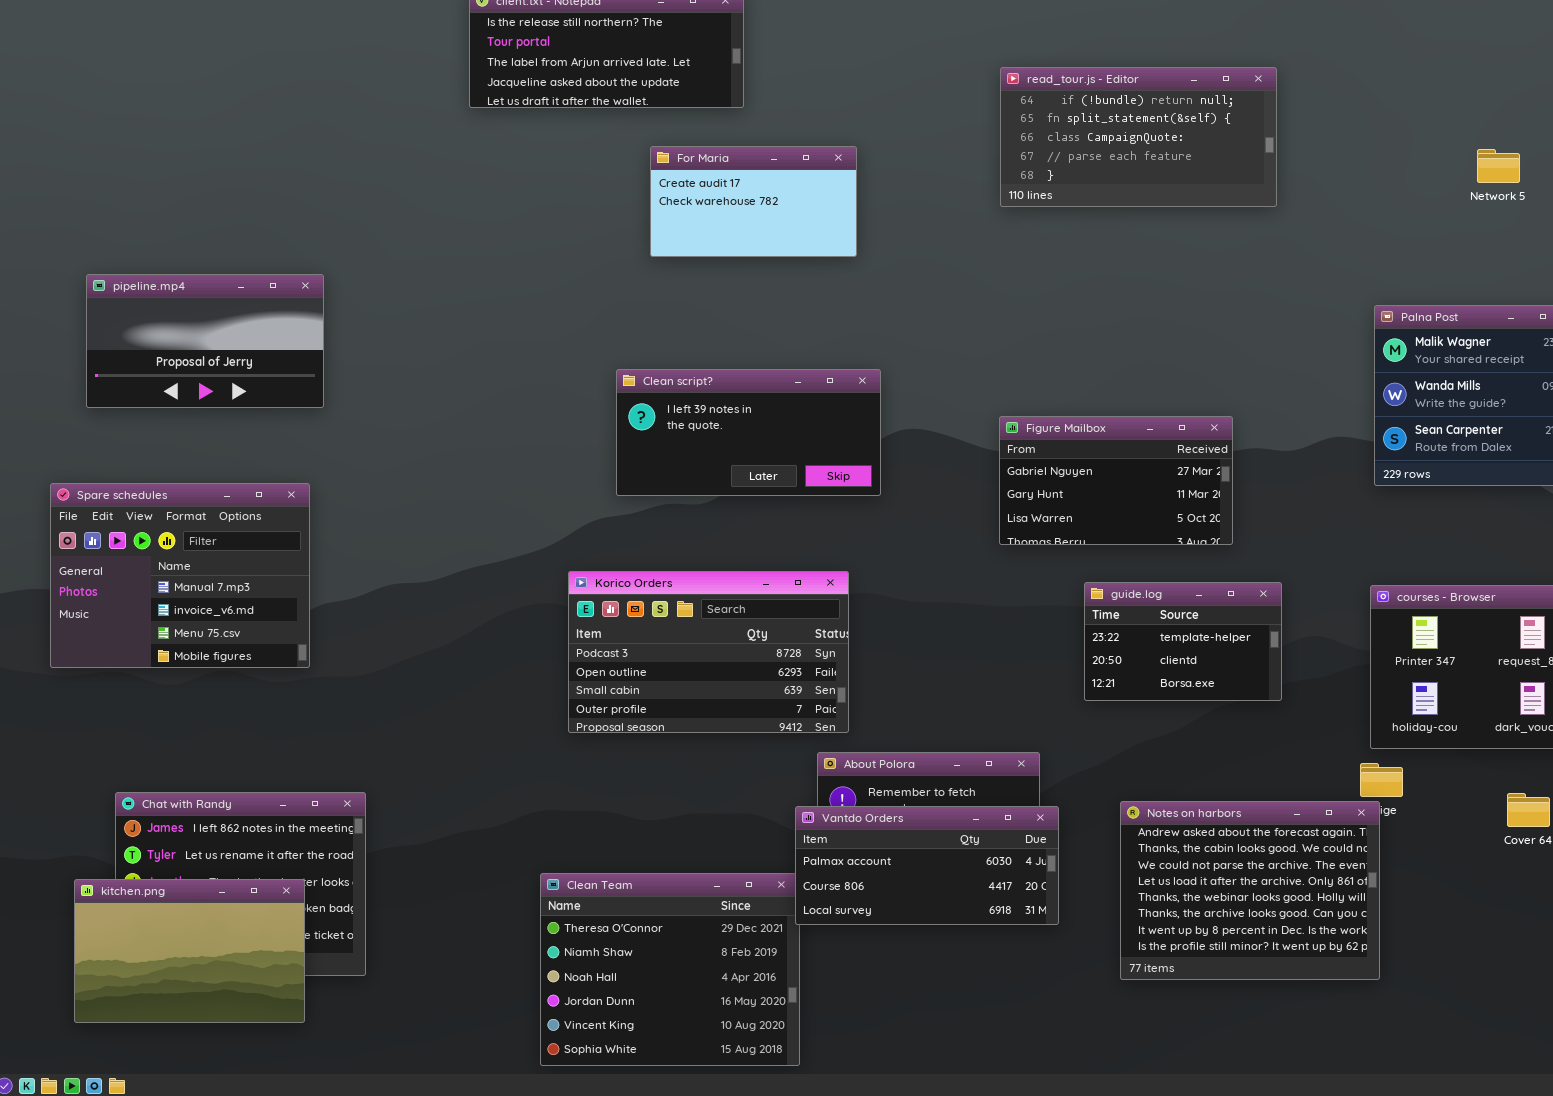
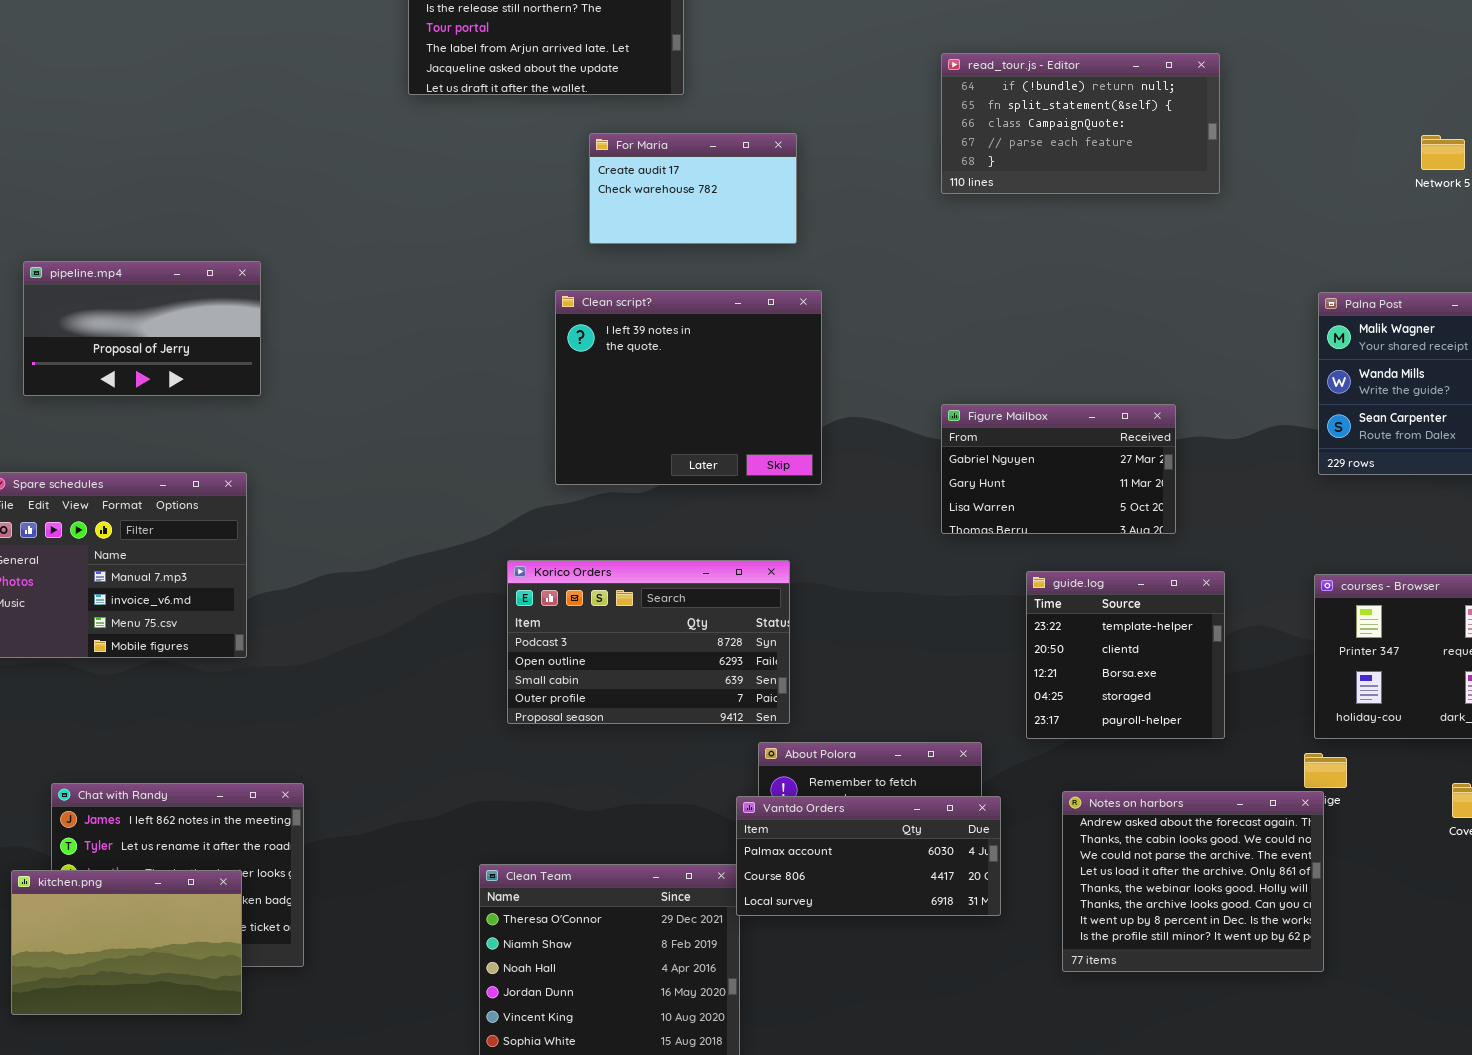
Clean script?: [616,369,881,496] -> [555,290,822,485], resized
guide.log: [1084,582,1282,701] -> [1026,571,1225,739], resized

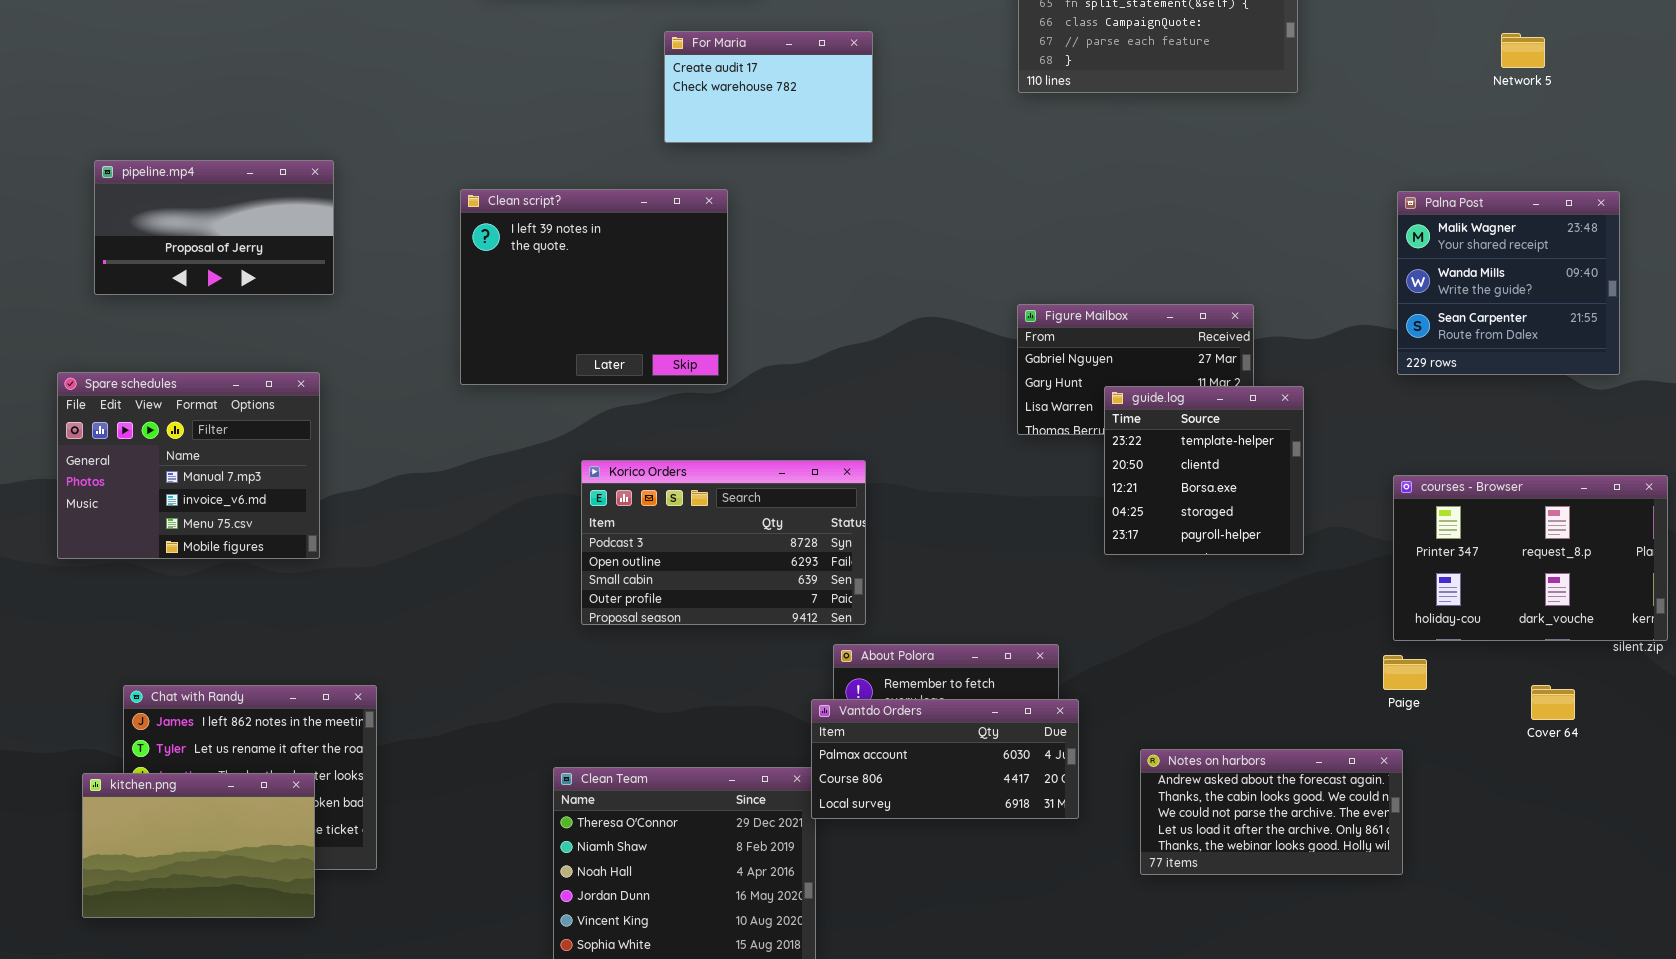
Clean script?: [555,290,822,485] -> [460,189,728,385], moved
guide.log: [1026,571,1225,739] -> [1104,386,1304,555], moved
Notes on harbors: [1062,791,1324,972] -> [1140,749,1403,875], resized

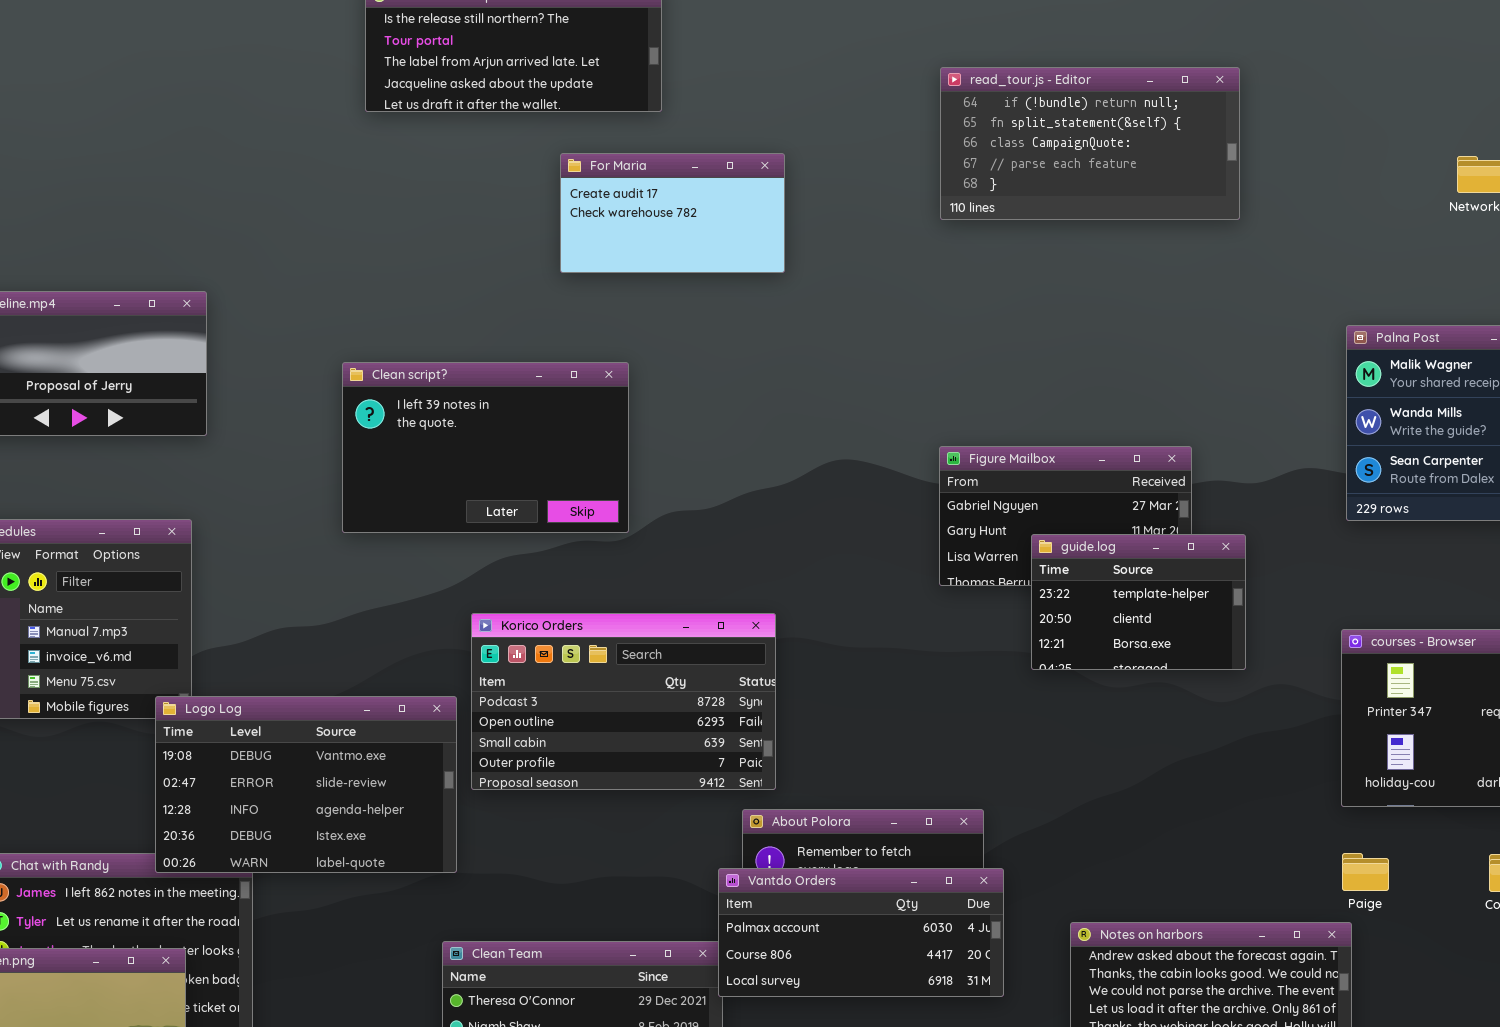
Clean script?: [460,189,728,385] -> [342,362,629,533], resized
guide.log: [1104,386,1304,555] -> [1031,534,1246,670], resized
Logo Log: none -> [155,696,457,873], opened
Paige: [1383,655,1427,690] -> [1342,853,1389,891], moved

